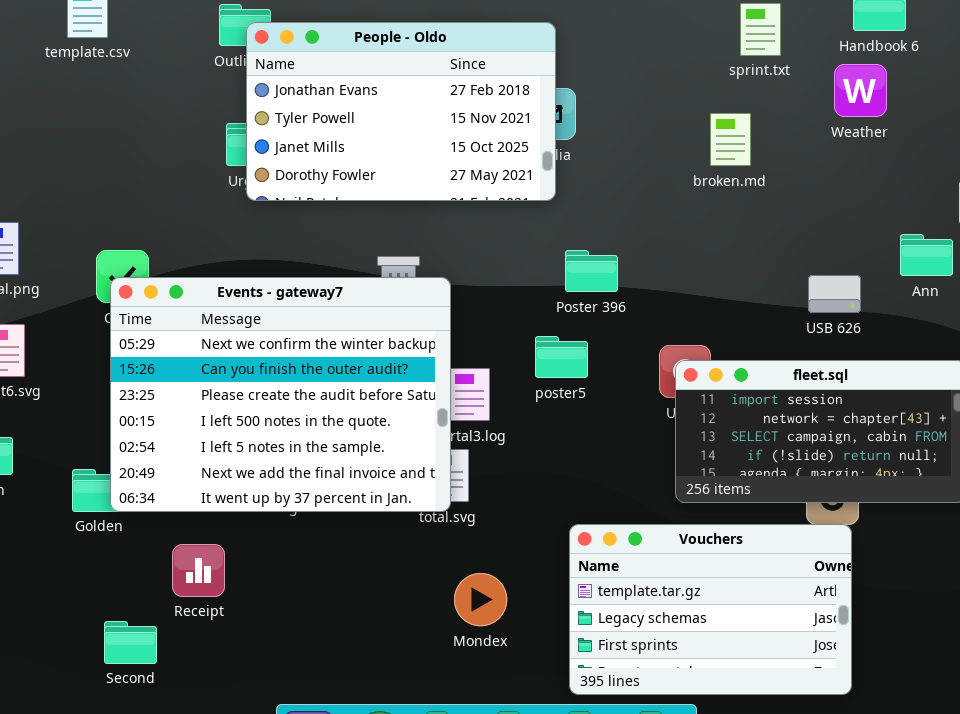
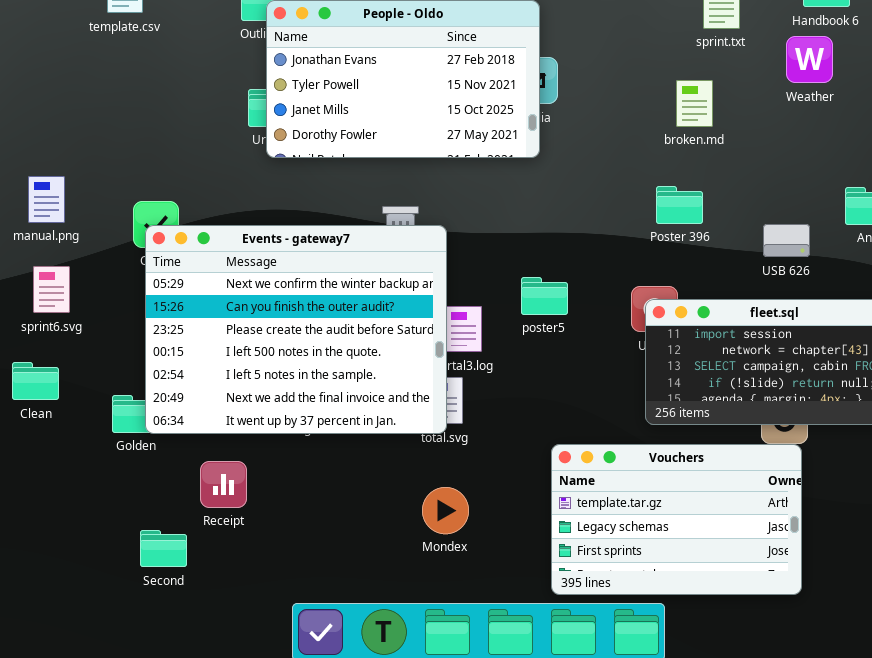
Poster 396: [565,250,618,292] -> [656,186,703,224], moved
Mondex: [454,573,507,626] -> [422,487,469,534], moved

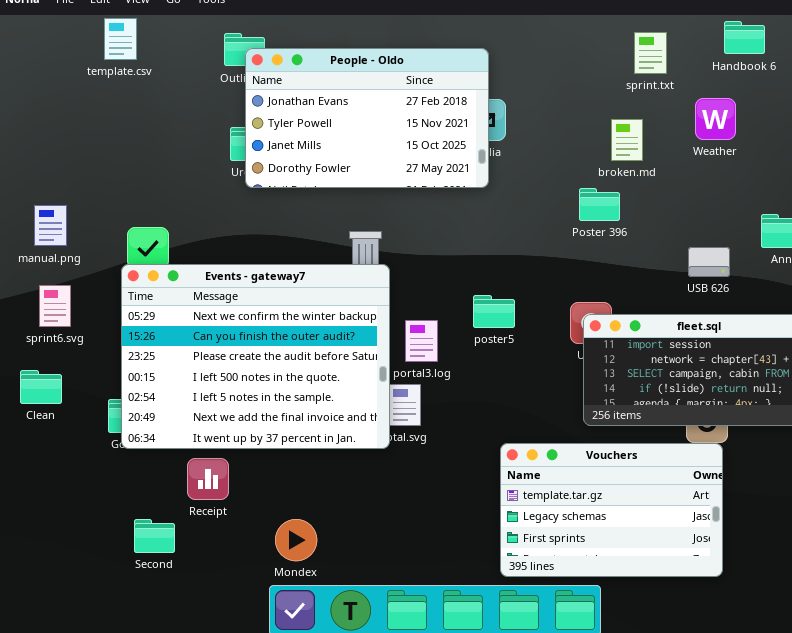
Weather: [786,36,833,83] -> [695,98,736,140], moved
Poster 396: [656,186,703,224] -> [579,188,620,221], moved
Events - gateway7: [145,225,447,434] -> [121,264,390,449], moved
Mondex: [422,487,469,534] -> [275,519,317,561], moved

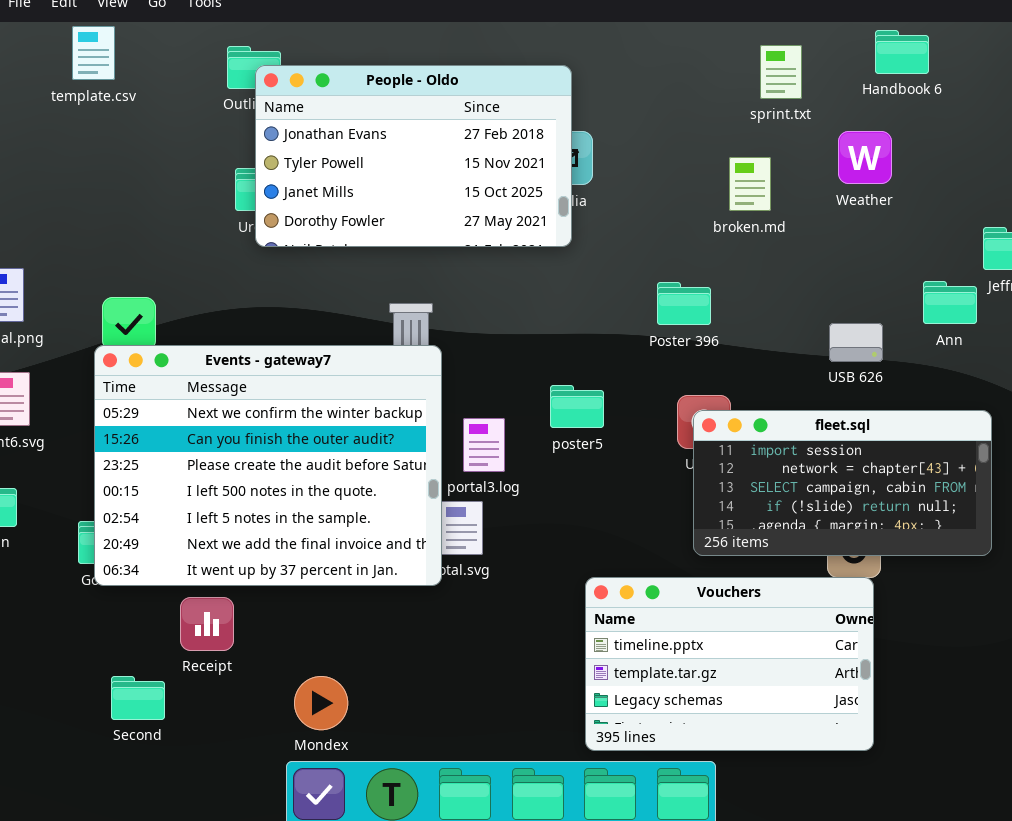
Poster 396: [579,188,620,221] -> [657,282,711,325], moved
Vouchers: [500,443,723,577] -> [585,577,874,751], scrolled up 1 row

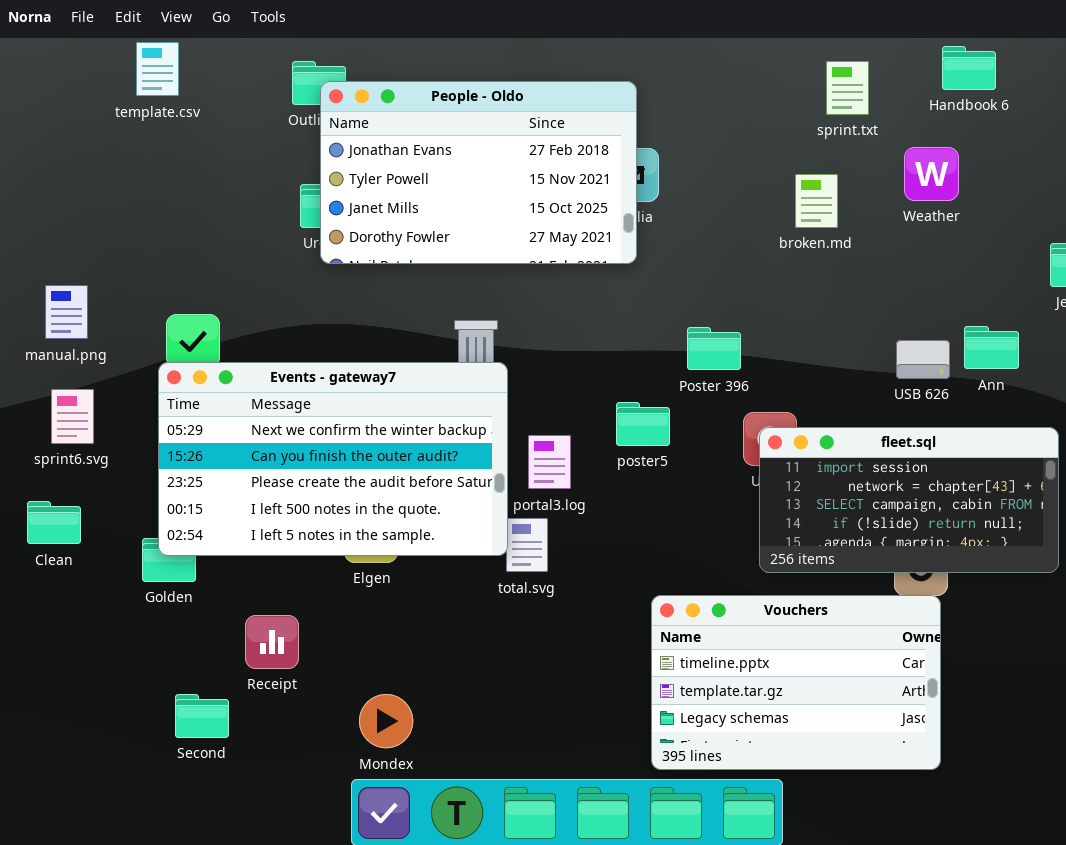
Ann: [923,281,977,324] -> [964,326,1019,369], moved
Poster 396: [657,282,711,325] -> [687,327,741,370], moved
Events - gateway7: [94,345,442,586] -> [158,362,508,556], resized

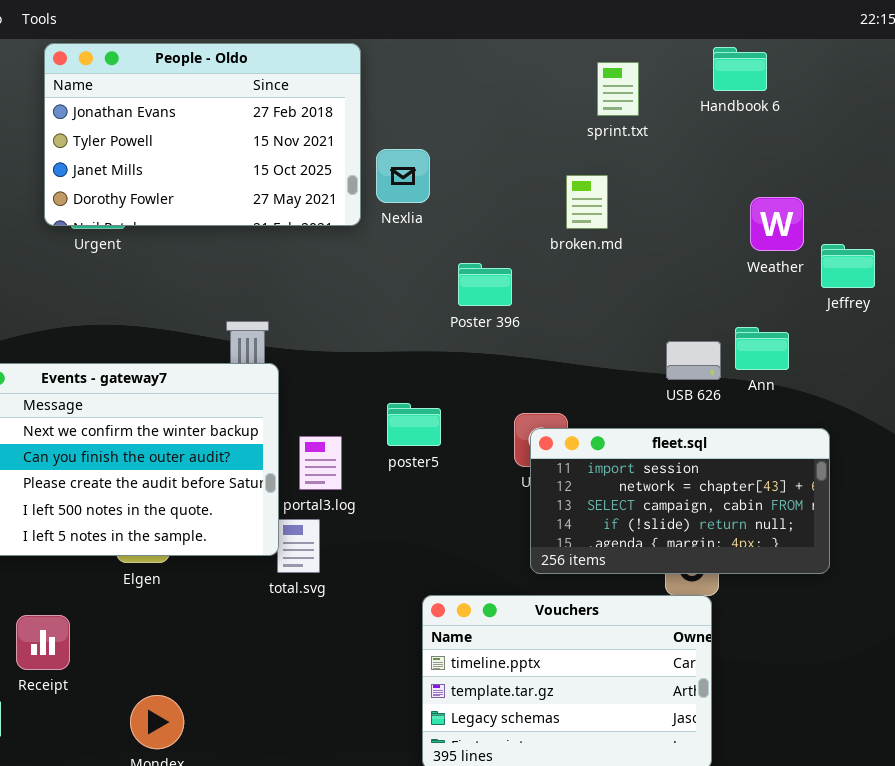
People - Oldo: [320,81,637,264] -> [44,43,361,226], moved
Weather: [904,147,959,201] -> [750,197,804,251], moved
Poster 396: [687,327,741,370] -> [458,263,512,306], moved

